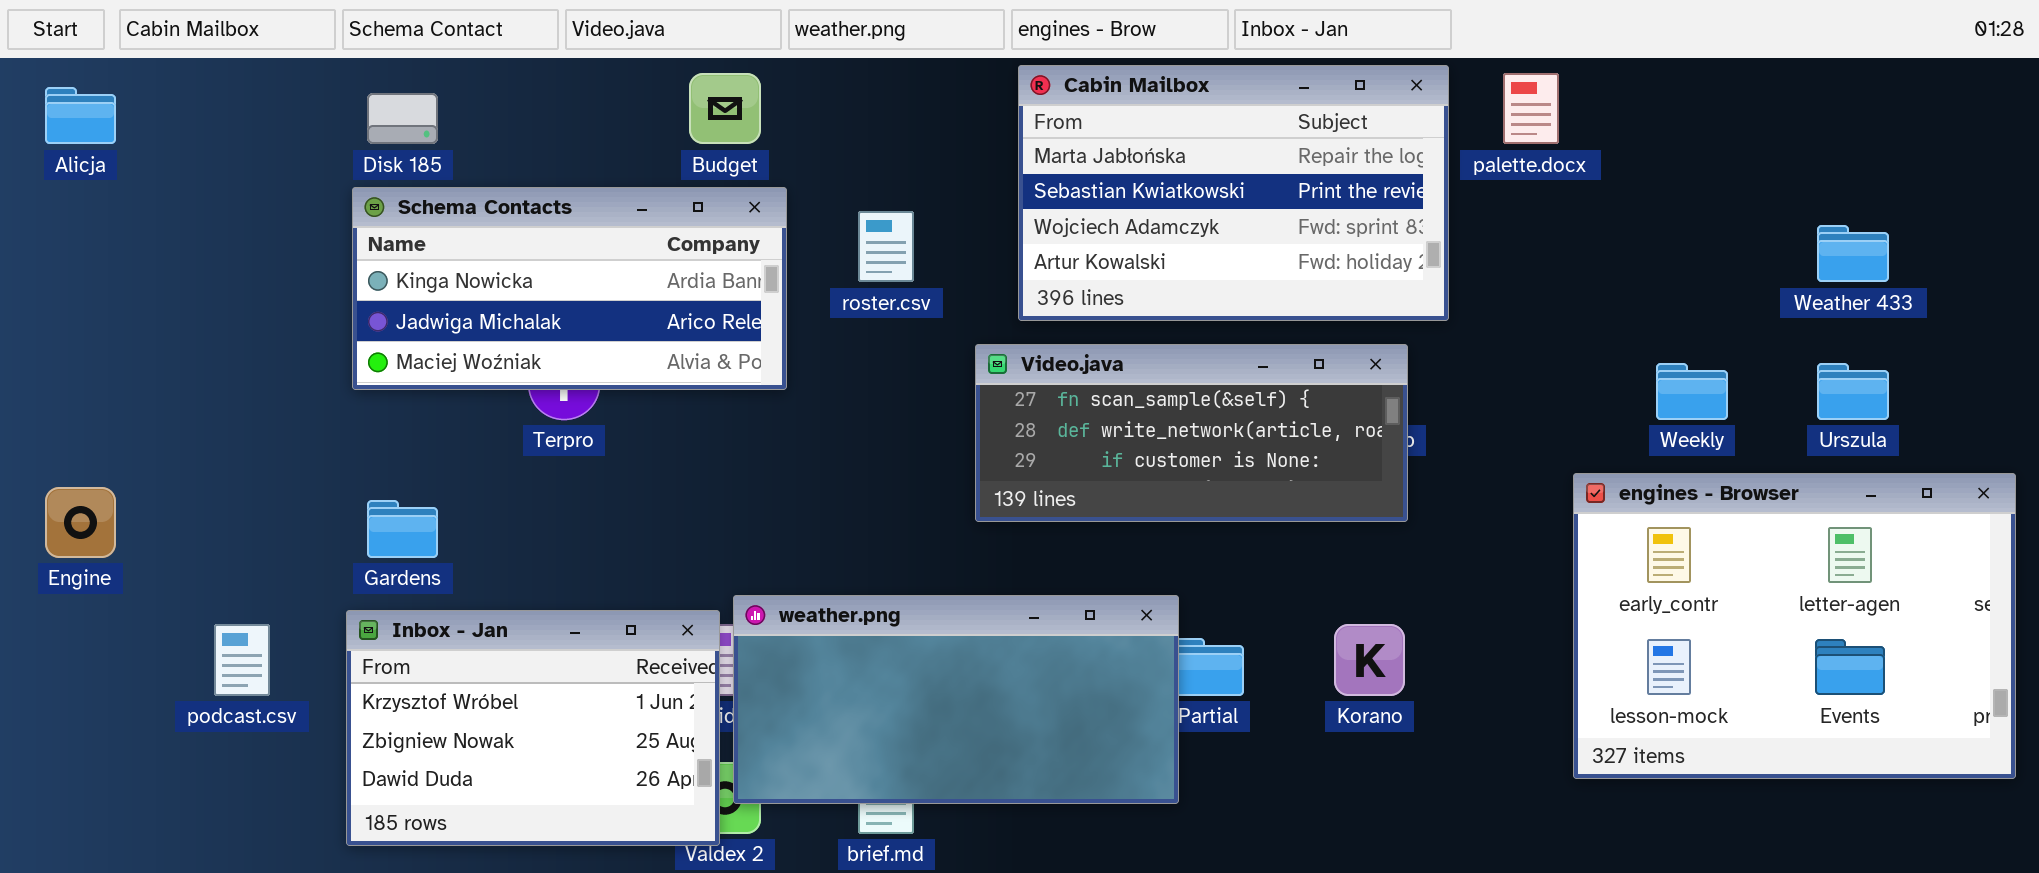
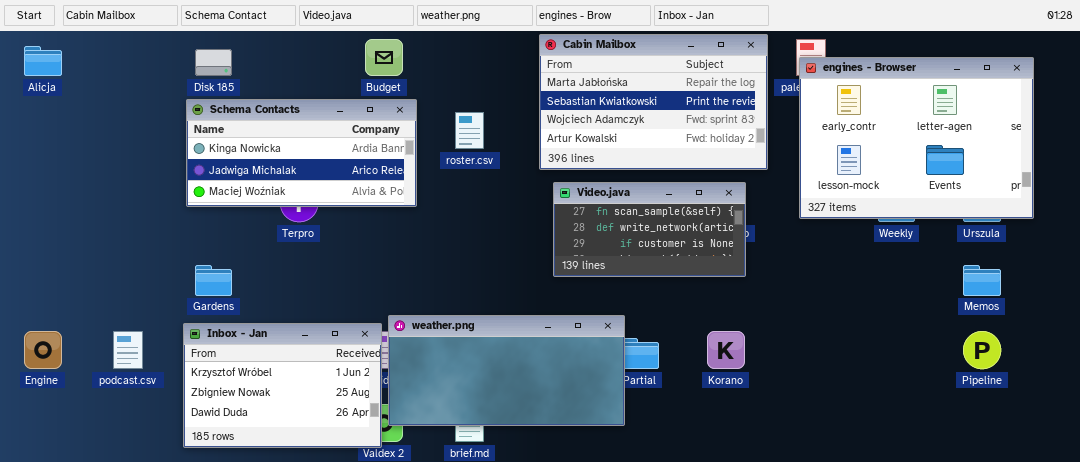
Video.java: [975,344,1408,522] -> [553,182,746,277], resized
engines - Browser: [1573,473,2016,779] -> [799,57,1034,219], moved
Engine: [45,487,116,558] -> [24,331,62,369], moved

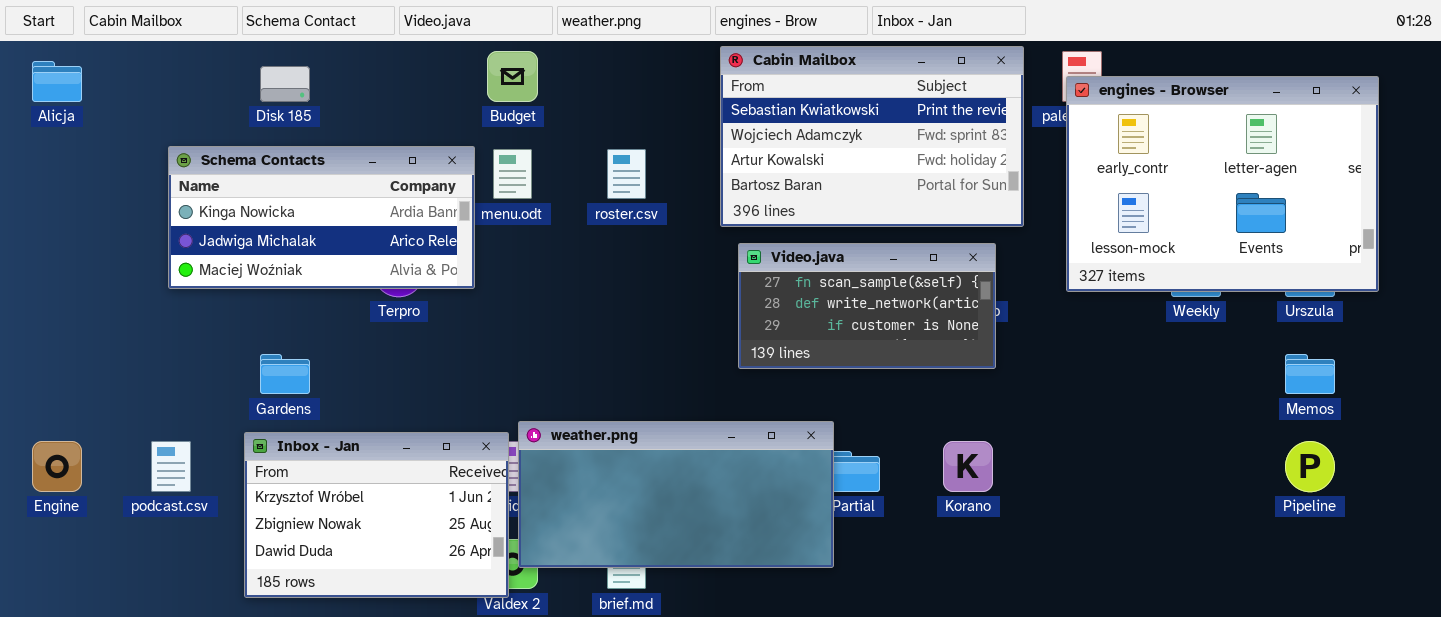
Cabin Mailbox: [539,34,768,170] -> [720,46,1024,227], scrolled down 1 row
Schema Contacts: [186,99,417,207] -> [168,146,475,289], moved

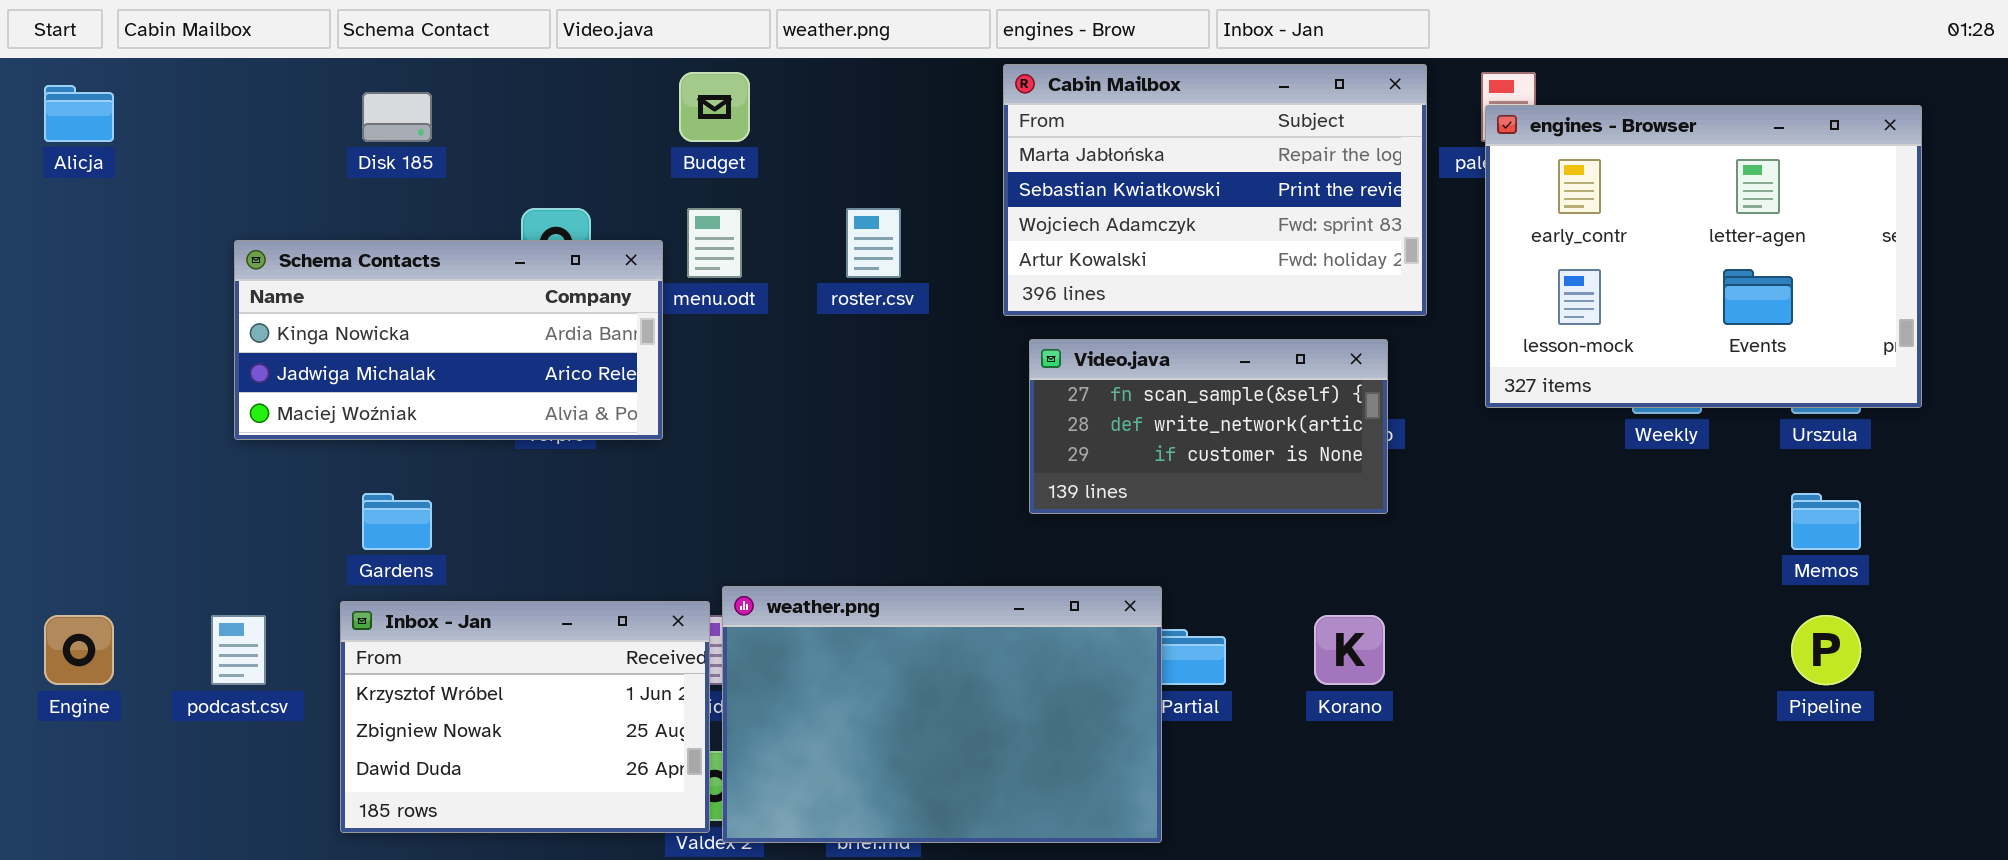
Cabin Mailbox: [720,46,1024,227] -> [1003,64,1427,316], scrolled up 1 row
Schema Contacts: [168,146,475,289] -> [234,240,663,440], moved
weather.png: [518,421,834,568] -> [722,586,1162,843], resized

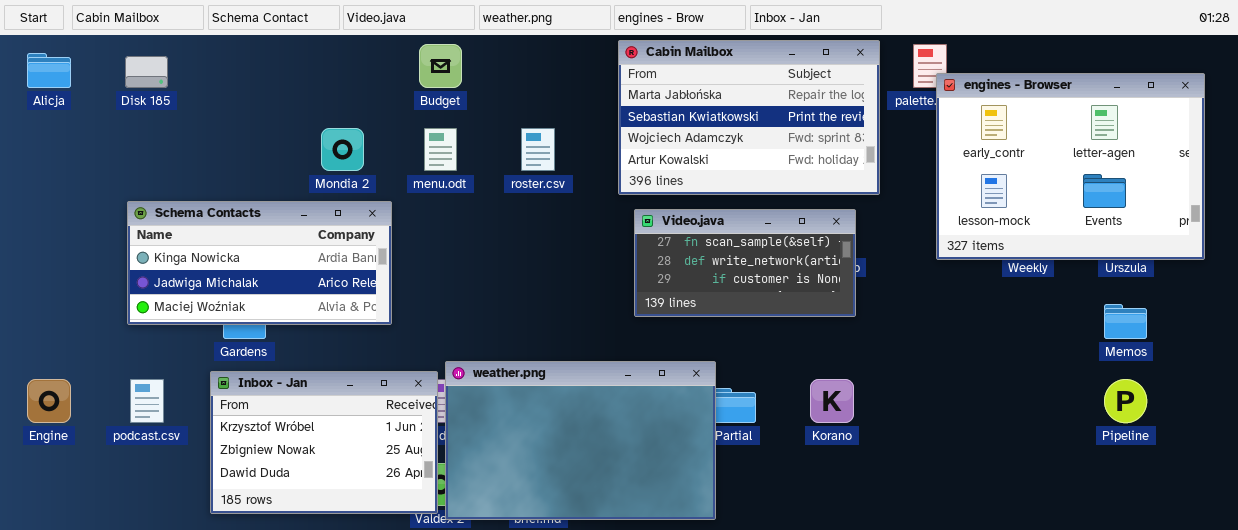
Disk 185: [362,92,432,142] -> [125,56,168,88], moved
engines - Browser: [1485,105,1922,408] -> [936,73,1205,260], moved
Schema Contacts: [234,240,663,440] -> [127,201,392,325], moved

